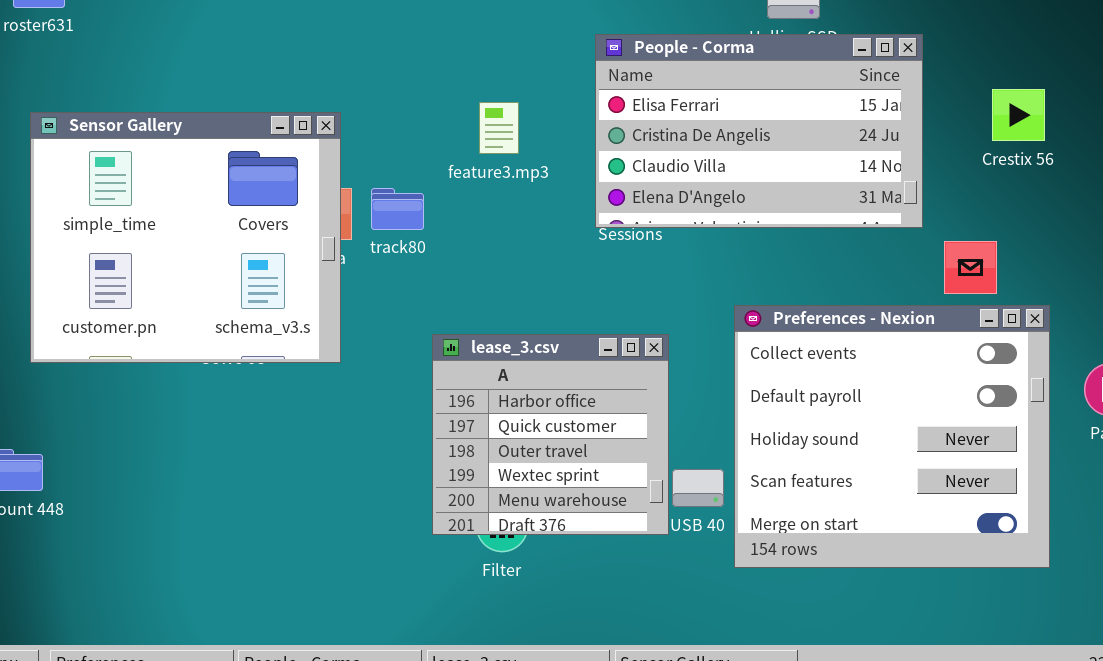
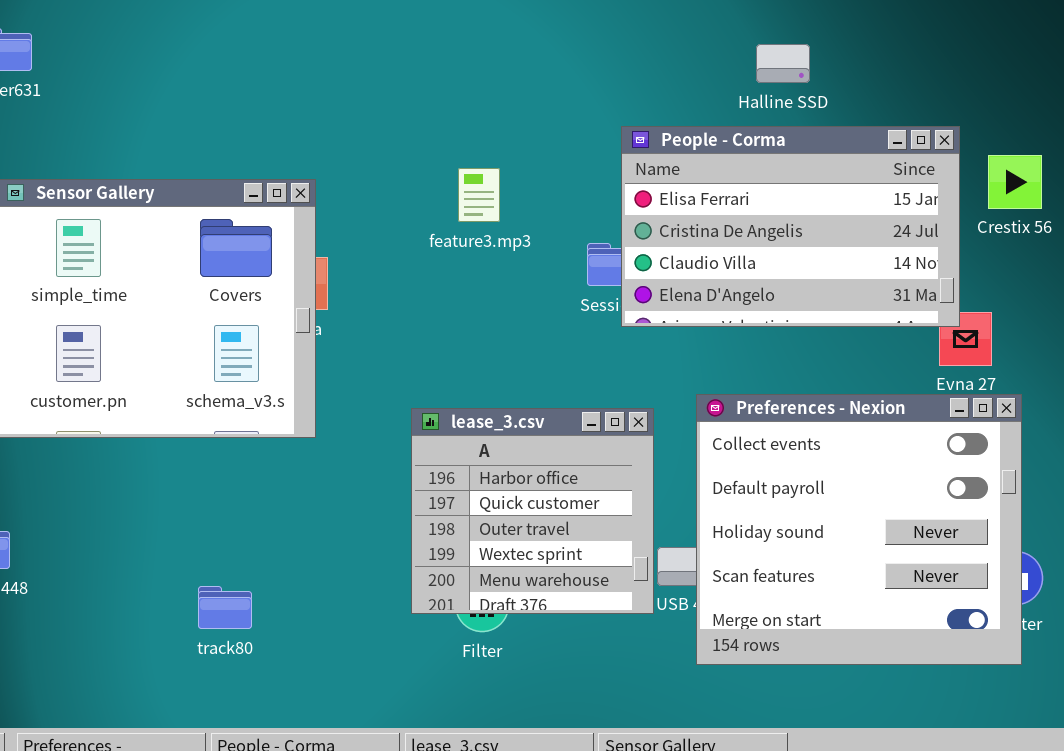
People - Corma: [595,34,923,228] -> [621,126,960,327], moved
track80: [371,188,424,230] -> [198,586,252,629], moved
Preferences - Nexion: [734,305,1050,568] -> [696,394,1022,665], moved

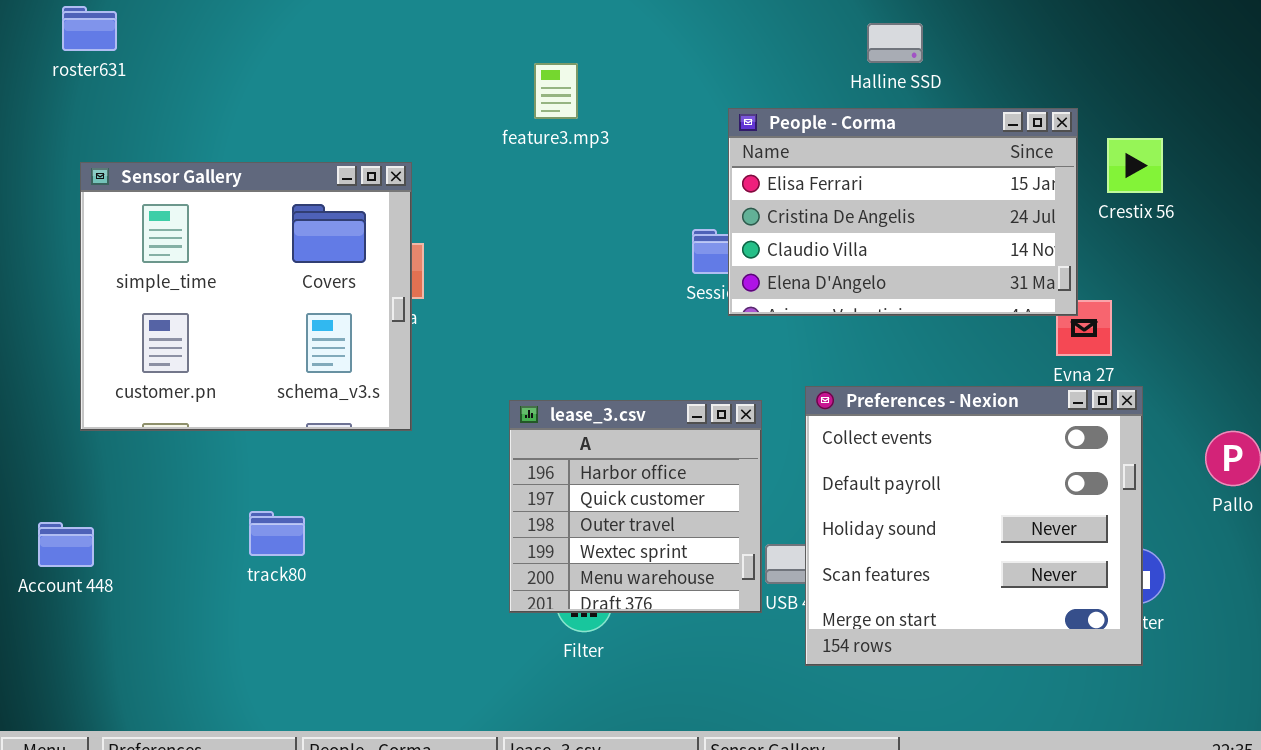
feature3.mp3: [458,168,500,222] -> [534,63,578,119], moved
track80: [198,586,252,629] -> [249,511,305,556], moved

